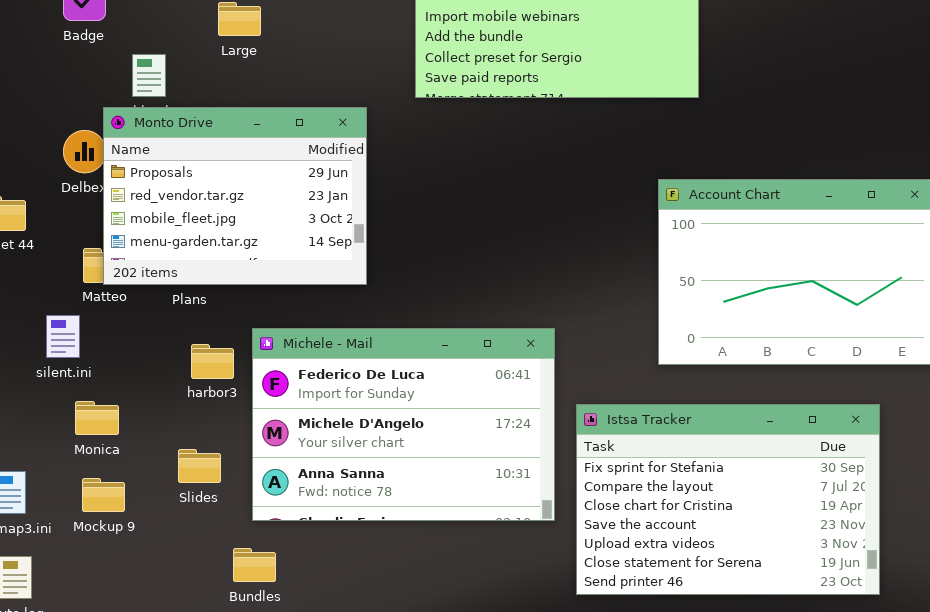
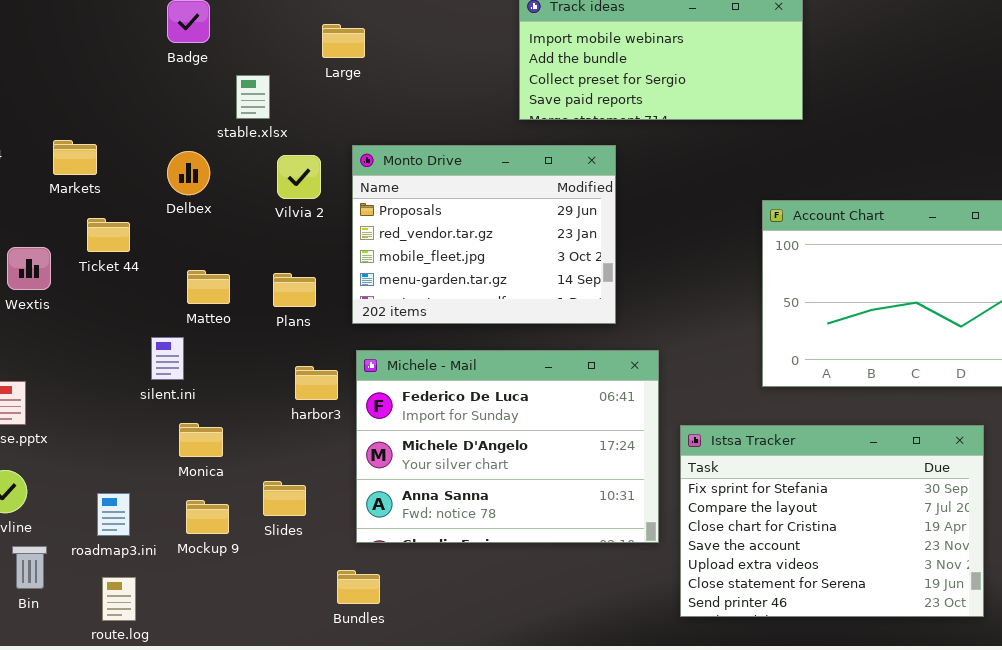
Monto Drive: [103,107,367,285] -> [352,145,616,324], moved
Slides: [178,449,221,483] -> [263,481,306,516], moved

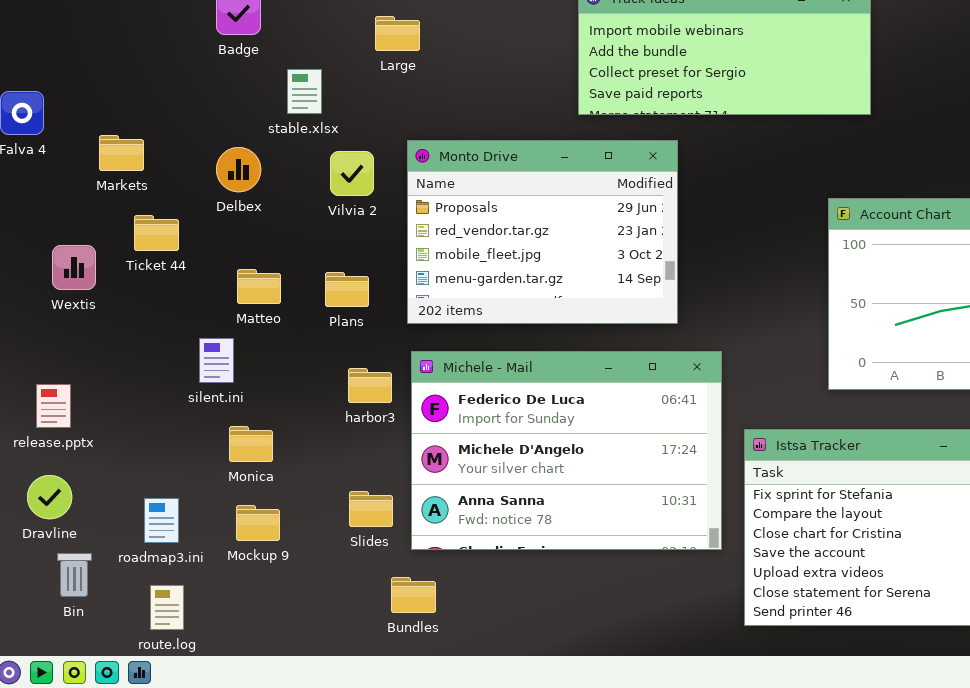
Slides: [263,481,306,516] -> [349,491,393,527], moved

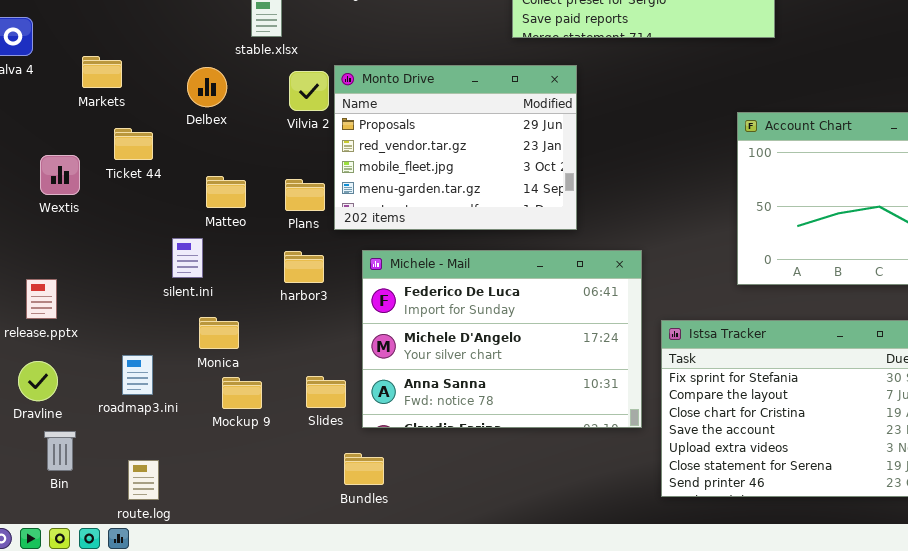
Monto Drive: [407,140,678,324] -> [334,65,577,230], moved
harbor3: [348,368,392,403] -> [284,251,324,283], moved
roadmap3.ini: [144,498,179,543] -> [122,355,153,395], moved
Mockup 9: [236,505,280,541] -> [222,377,262,409], moved

